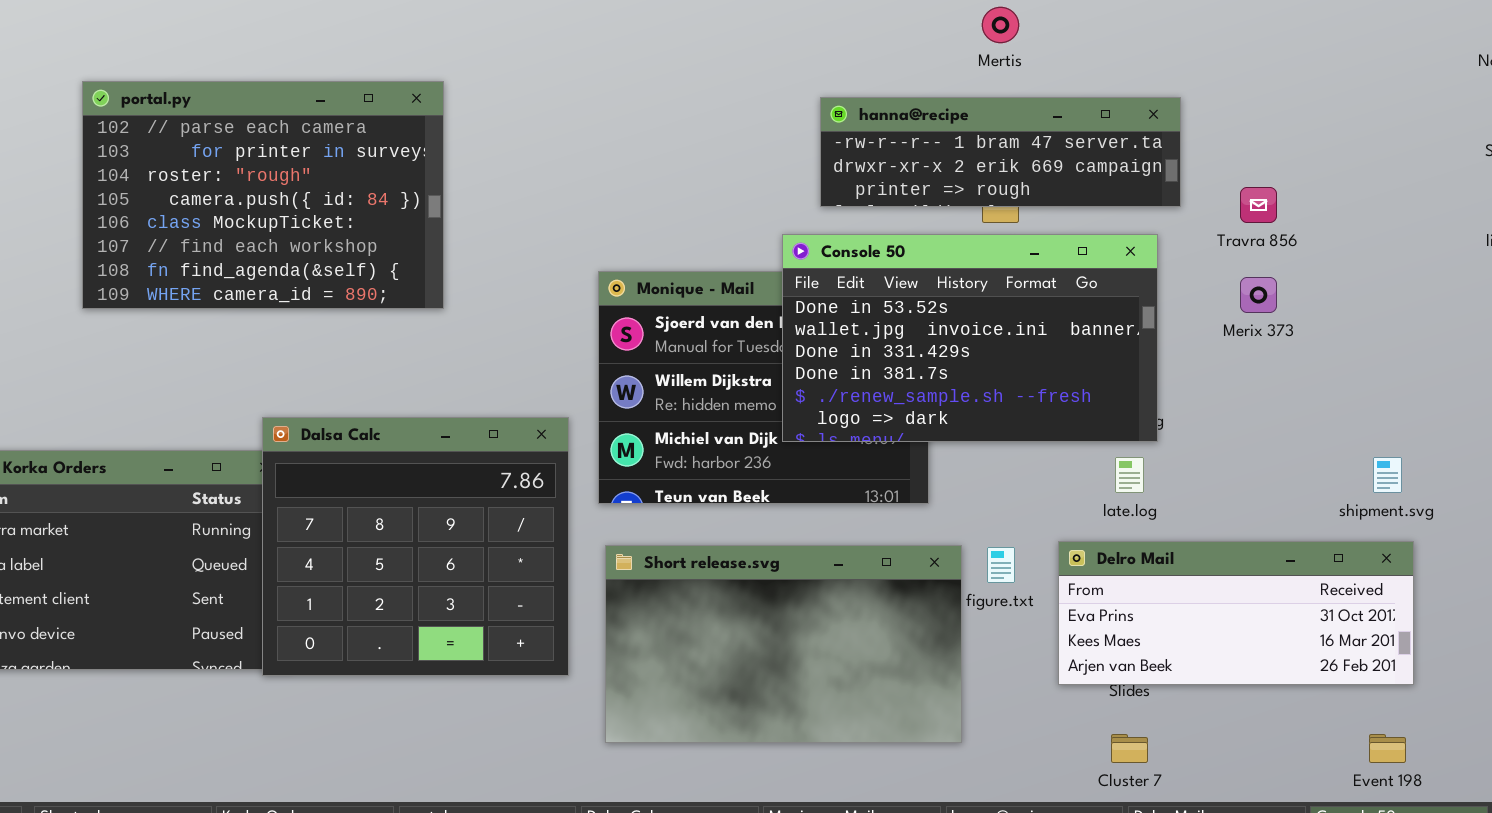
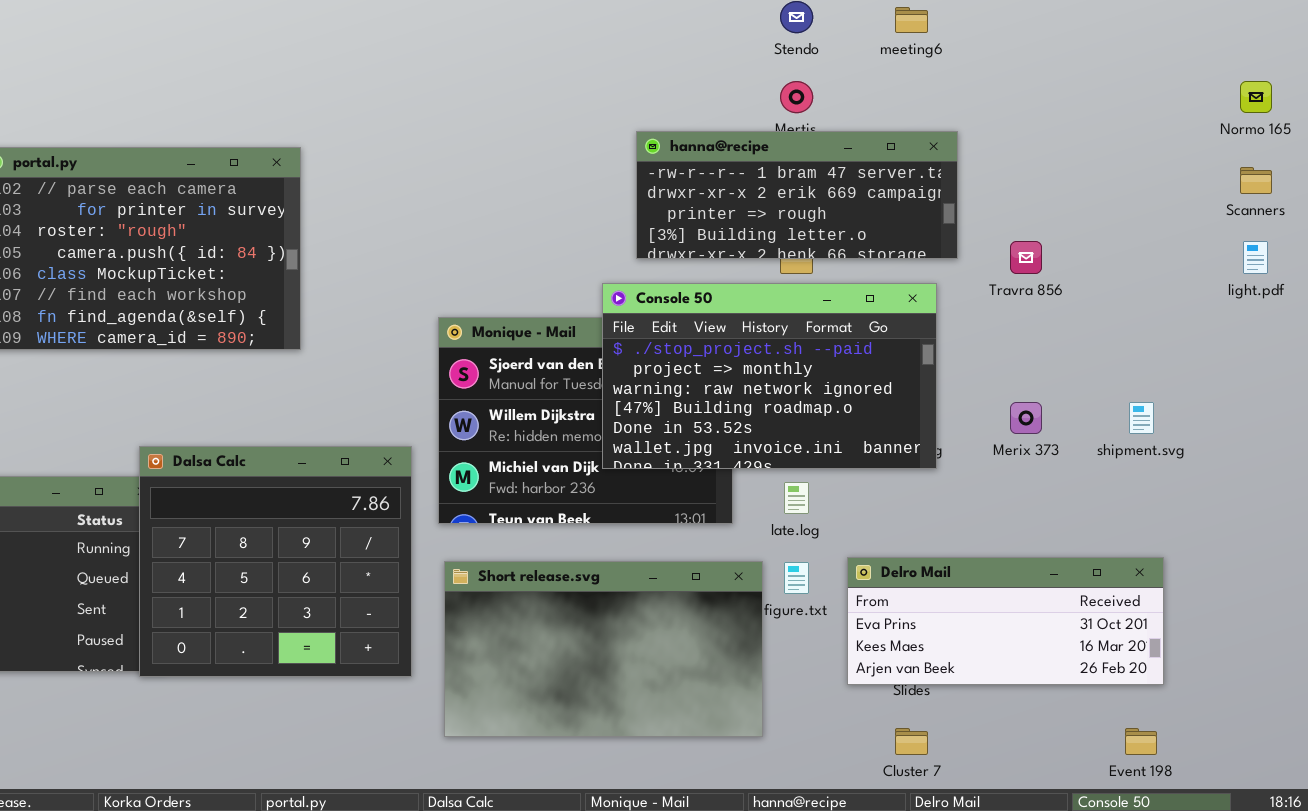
hanna@recipe: [820,97,1181,207] -> [636,131,958,259], resized
Console 50: [782,234,1158,442] -> [602,283,937,469], scrolled up 4 rows
Merix 373: [1240,277,1277,313] -> [1010,402,1042,434], moved
late.log: [1115,457,1144,493] -> [784,482,809,514], moved
shipment.svg: [1373,457,1402,493] -> [1129,402,1154,434], moved

